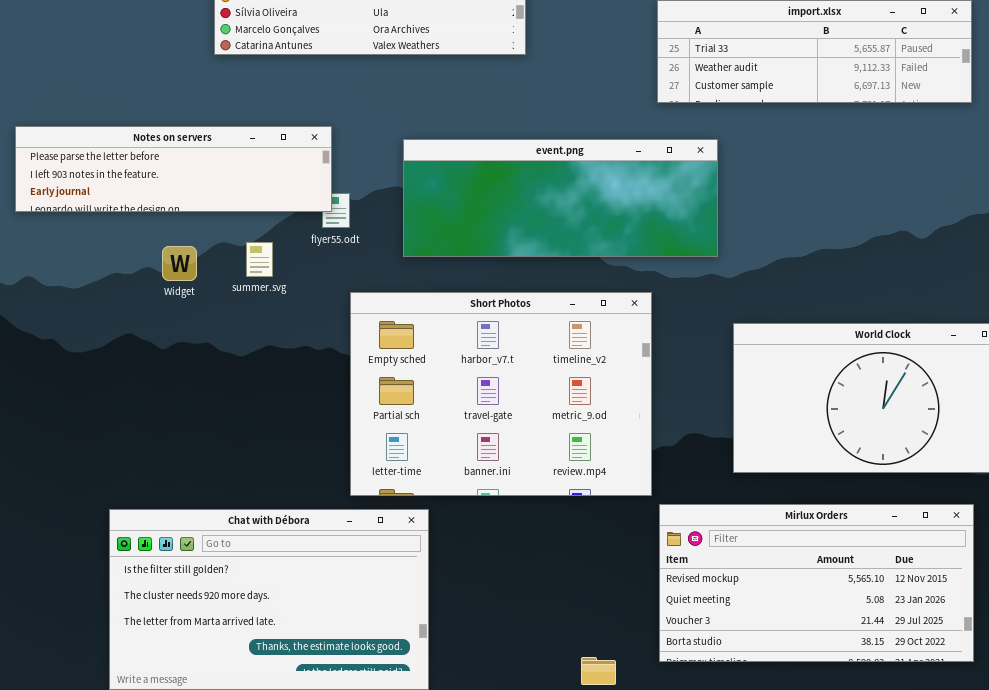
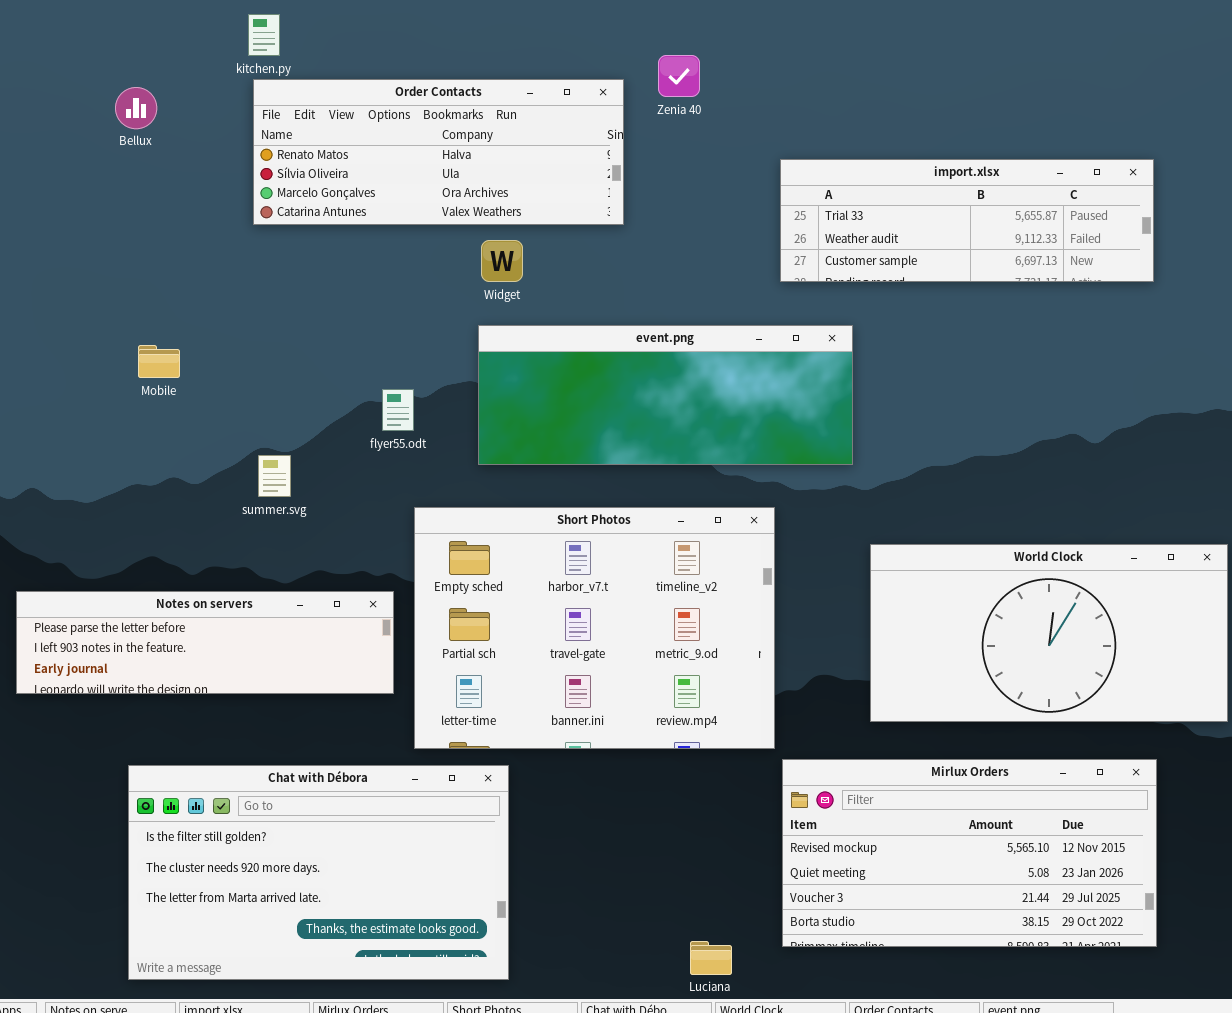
Notes on servers: [15,126,332,212] -> [16,591,394,694], moved
summer.svg: [246,242,273,277] -> [258,455,291,497], moved
Widget: [162,246,197,281] -> [481,240,523,282], moved

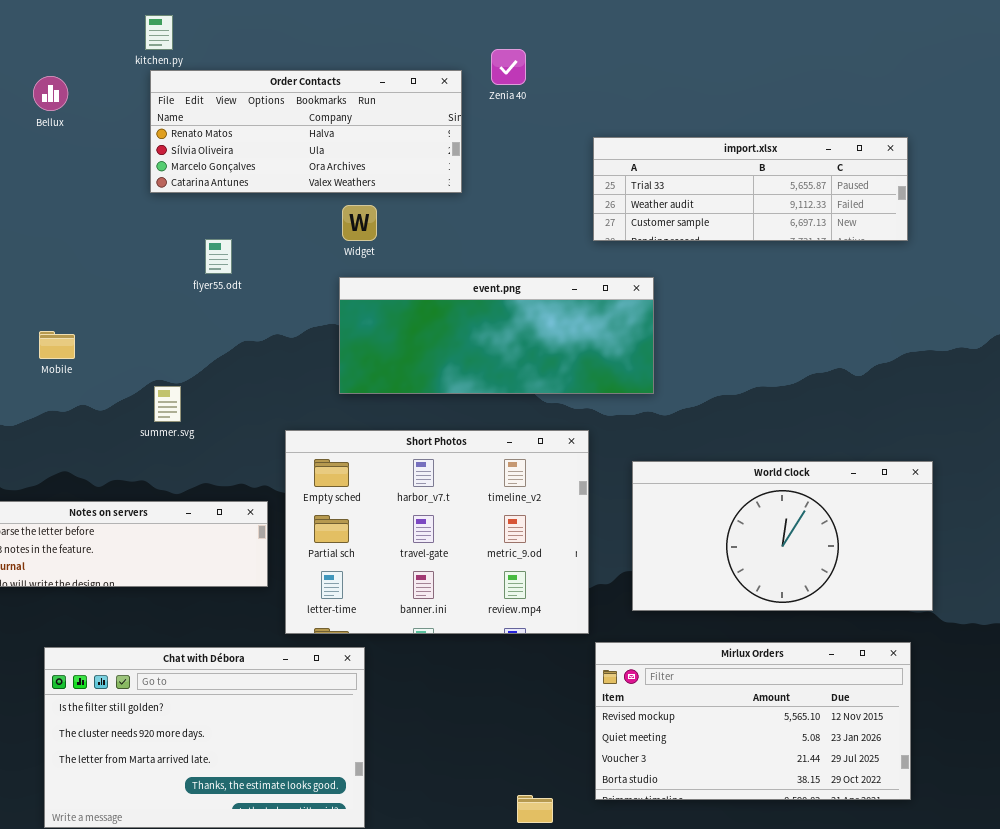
Mobile: [138,345,180,378] -> [39,331,75,359], moved
flyer55.odt: [382,389,414,431] -> [205,239,232,274], moved
World Clock: [870,544,1228,722] -> [632,461,933,611], moved

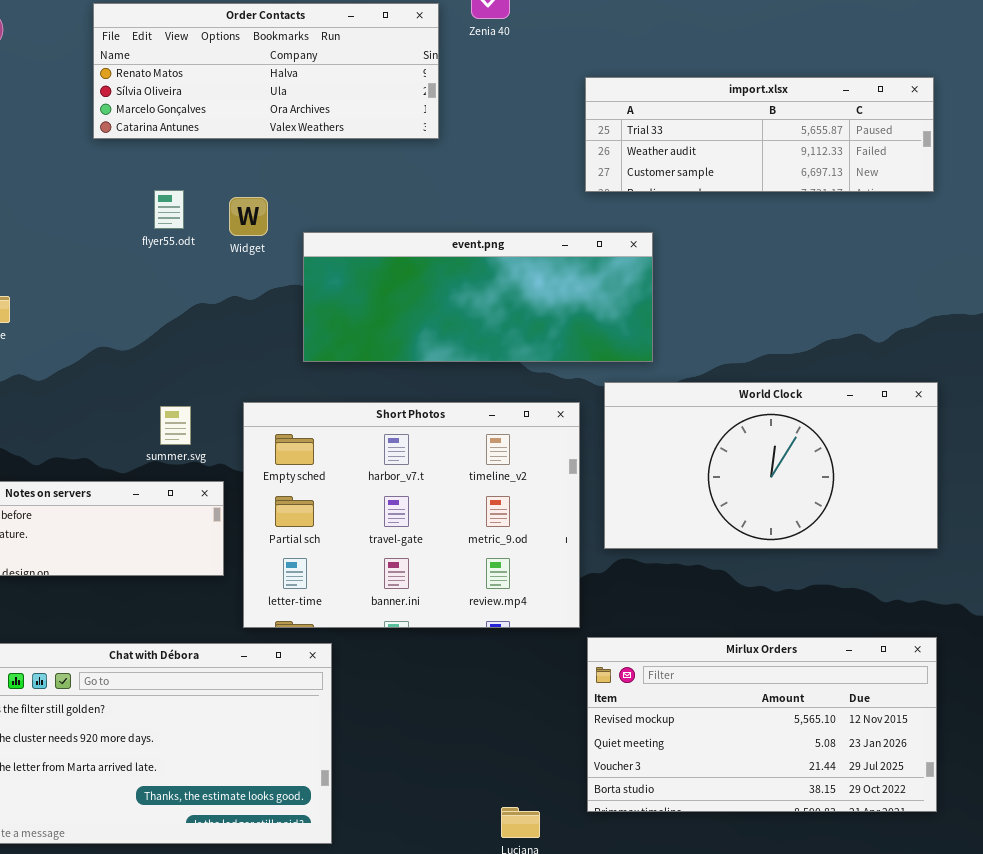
Widget: [342,205,377,241] -> [229,197,268,236], moved
summer.svg: [154,386,181,422] -> [160,406,191,445], moved
World Clock: [632,461,933,611] -> [604,382,938,549], moved

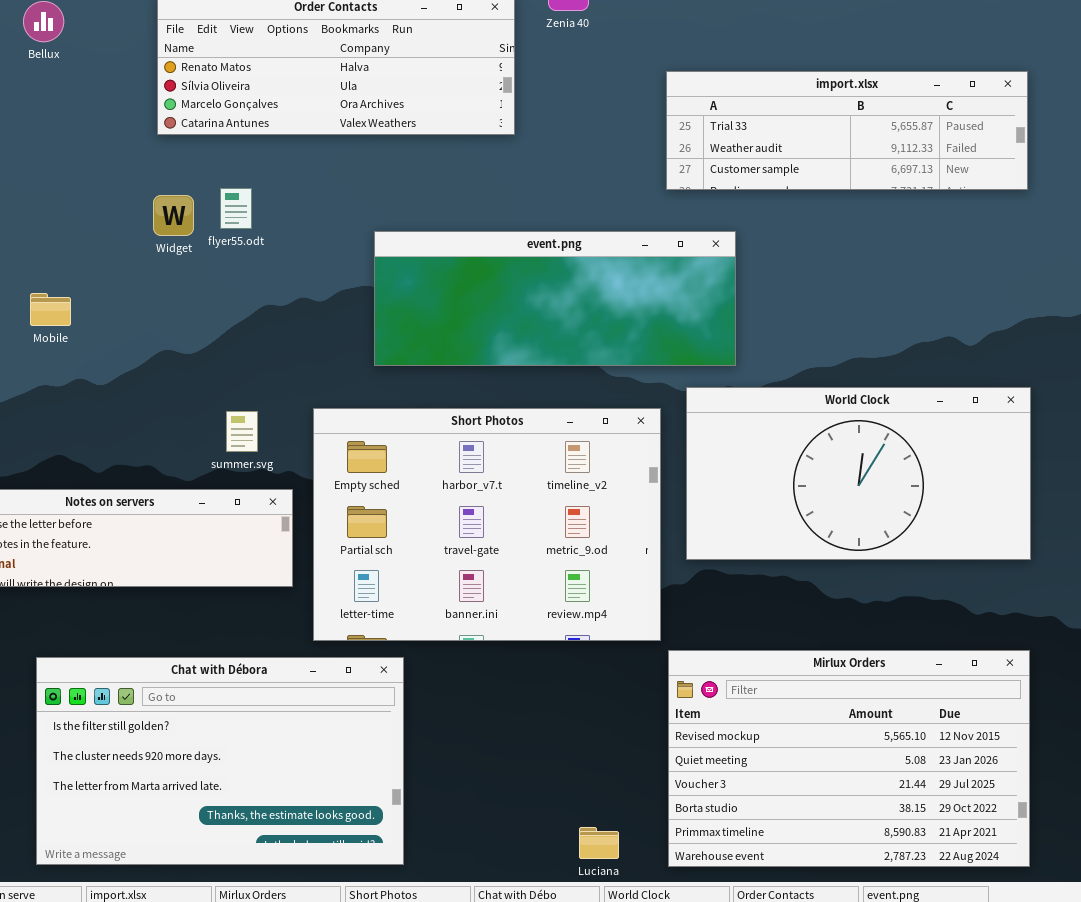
Widget: [229,197,268,236] -> [153,195,194,236], moved
Mirlux Orders: [587,637,937,812] -> [668,650,1030,867], resized

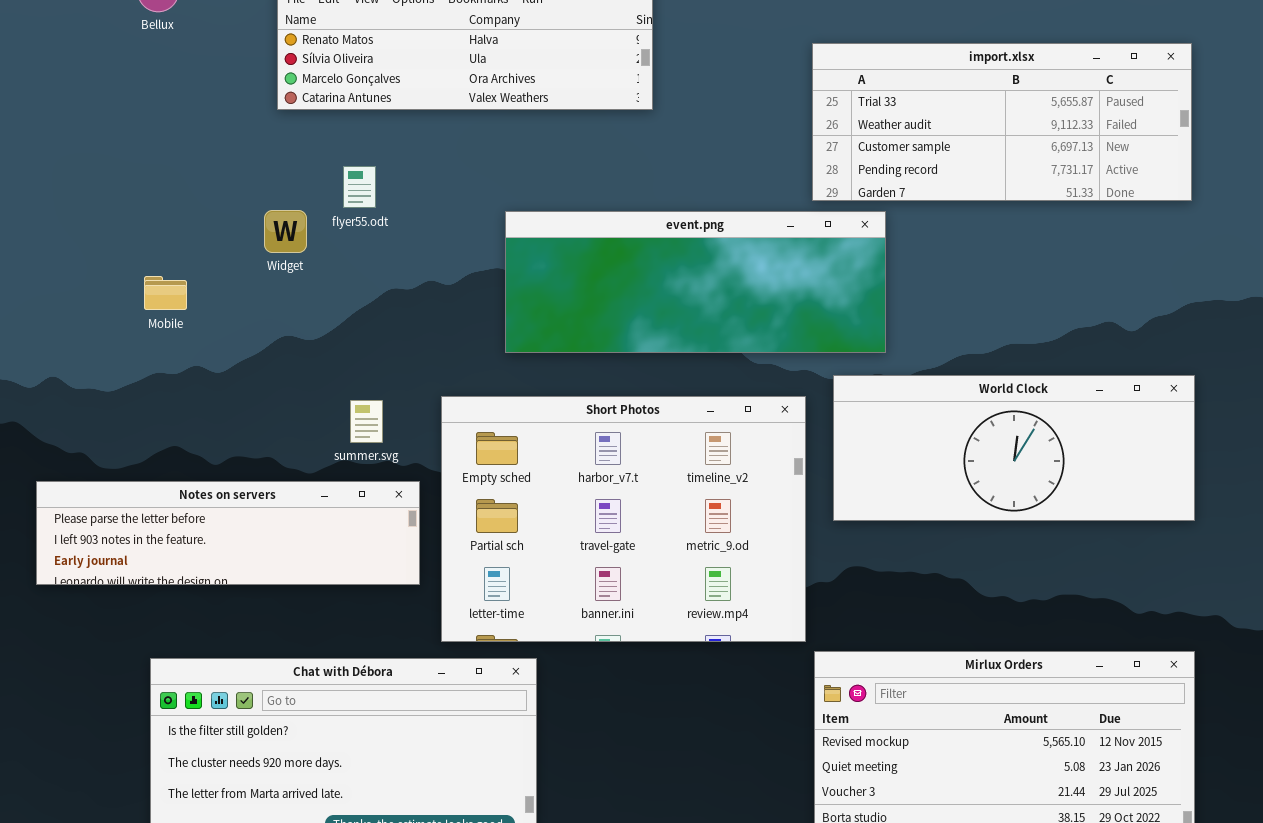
import.xlsx: [666,71,1028,190] -> [812,43,1192,201], resized
Widget: [153,195,194,236] -> [264,210,307,253], moved
World Clock: [686,387,1031,560] -> [833,375,1195,521], resized

